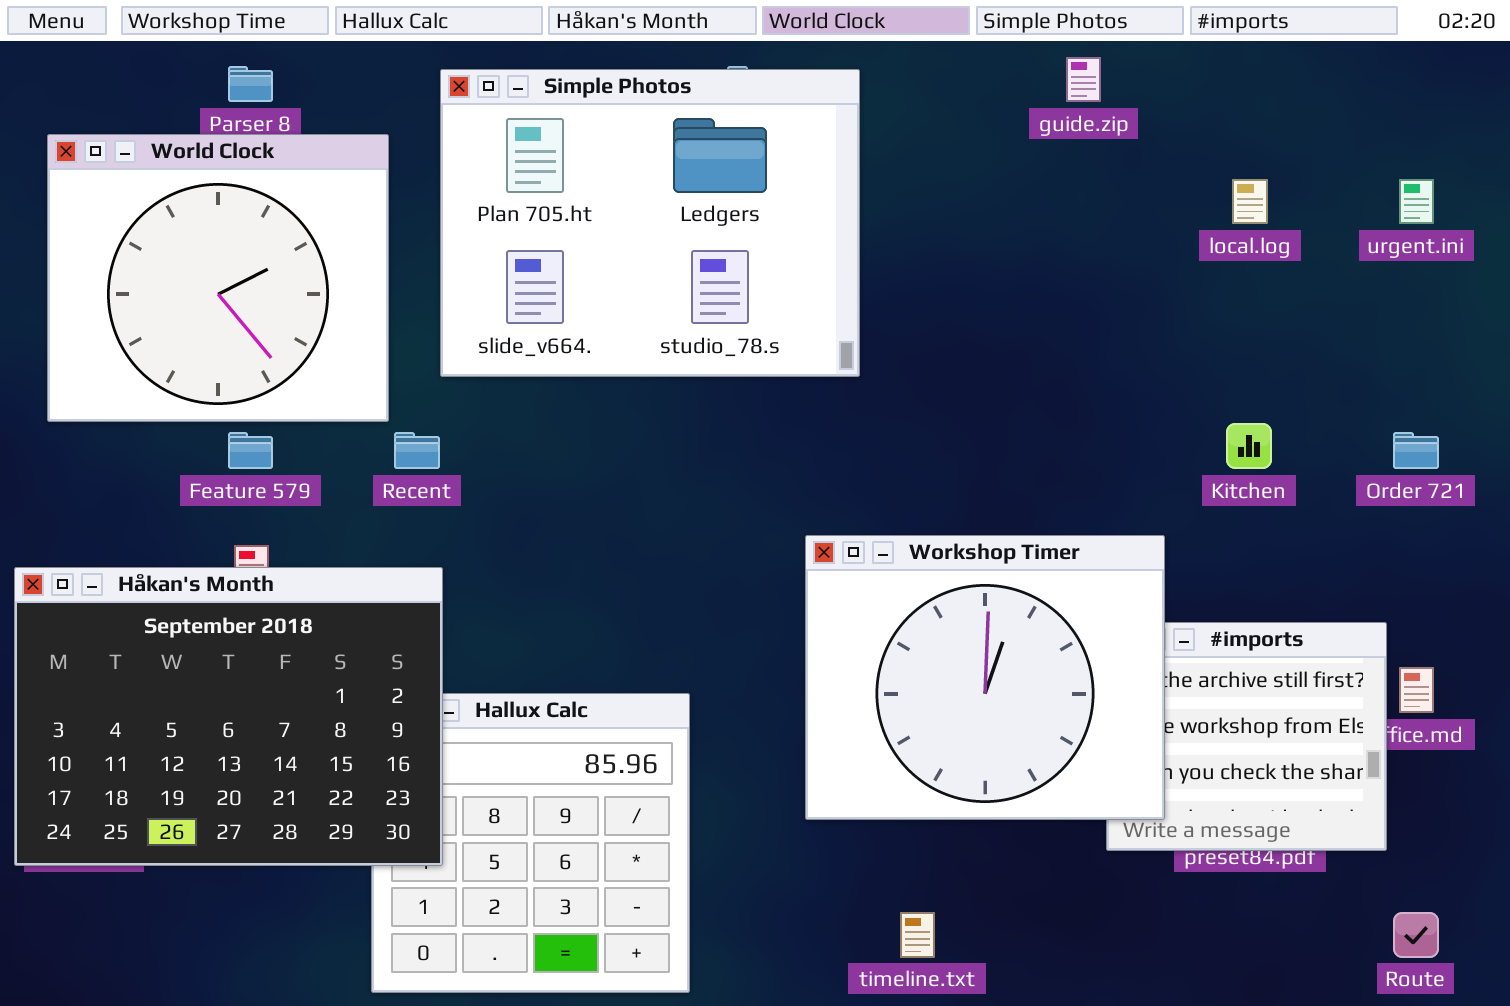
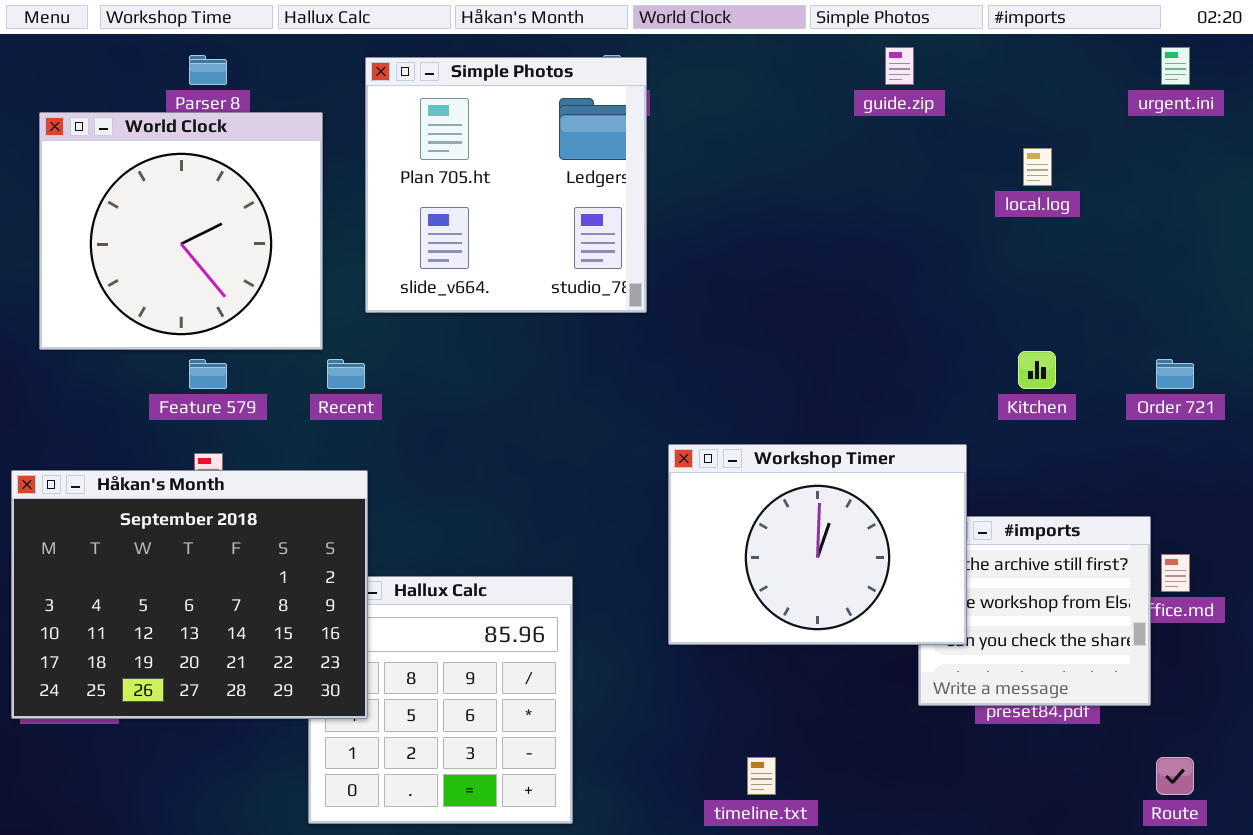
Simple Photos: [440,69,860,377] -> [365,57,647,313], resized
urgent.ini: [1399,179,1434,224] -> [1161,47,1190,85], moved
Workshop Timer: [805,535,1165,820] -> [668,444,967,645], resized

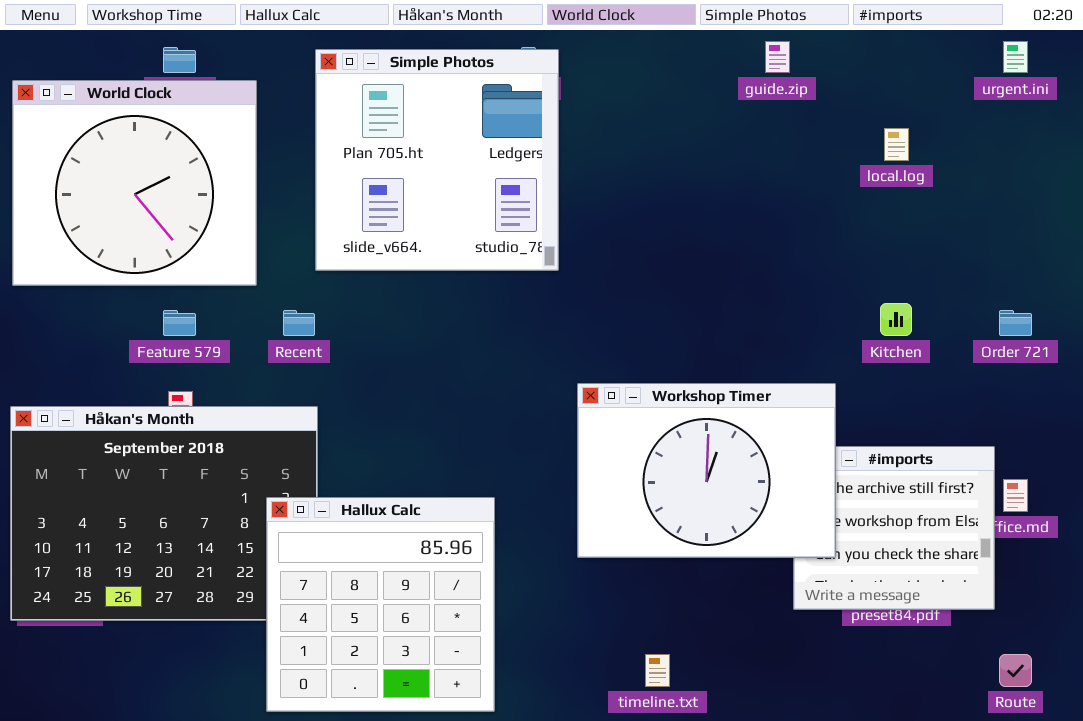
World Clock: [39,112,323,350] -> [12,80,257,286], moved
Hallux Calc: [308,576,573,824] -> [266,497,495,712], raised

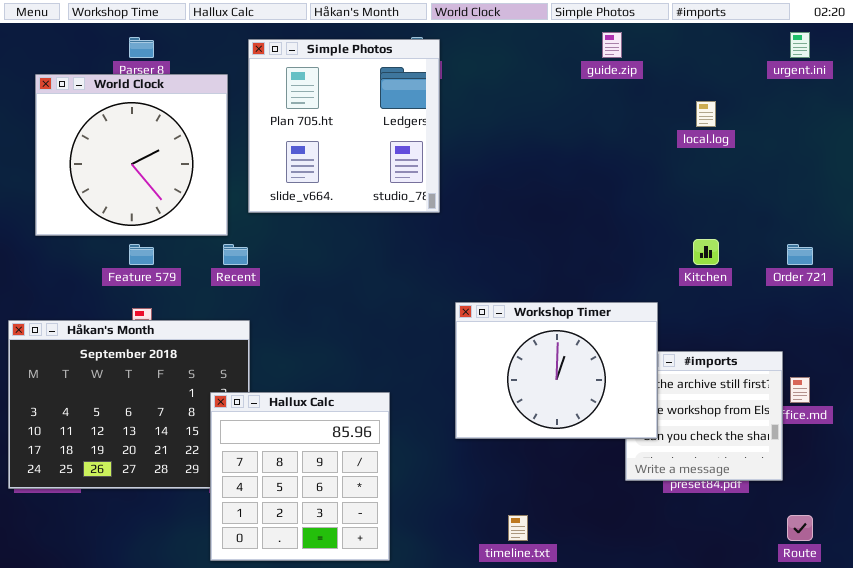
World Clock: [12,80,257,286] -> [35,74,228,236], moved

